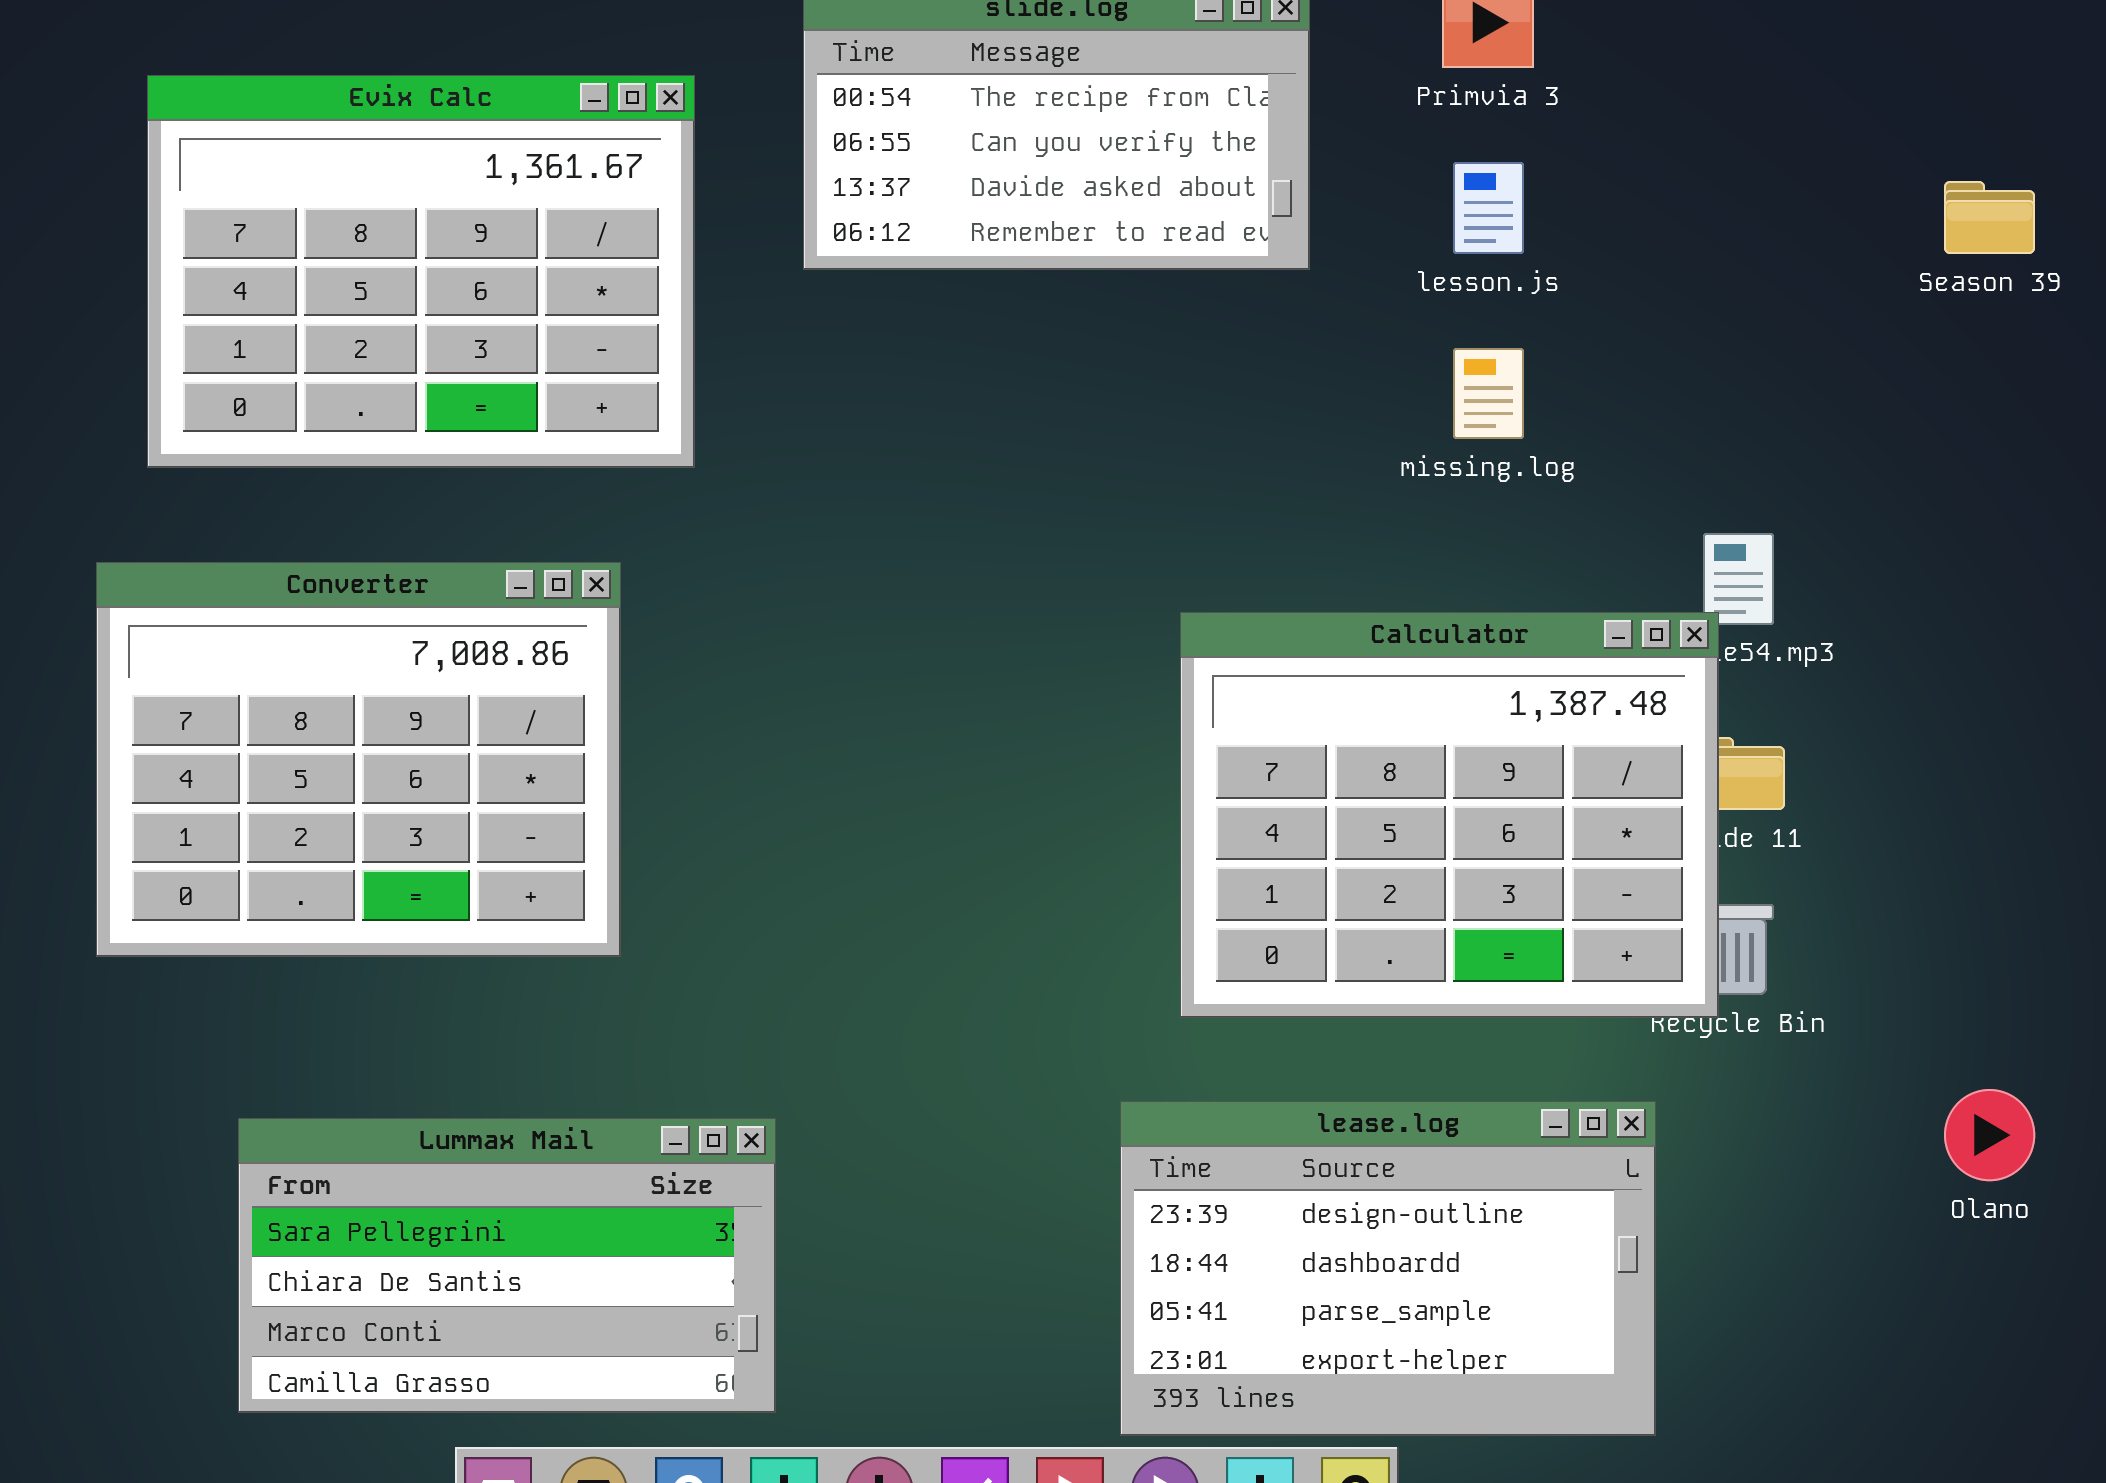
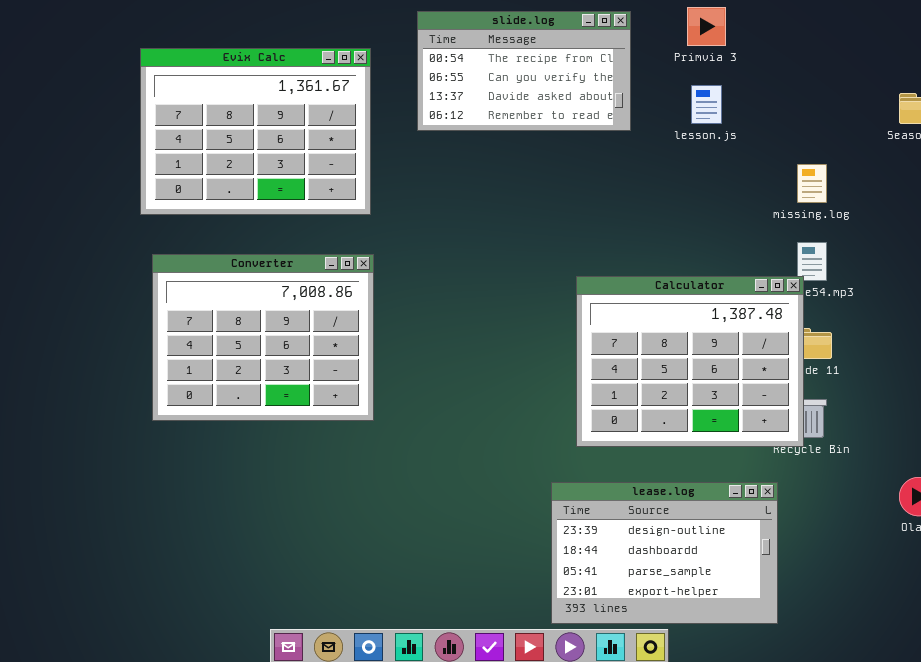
missing.log: [1453,348,1524,439] -> [797,164,827,203], moved
Converter: [96,562,621,957] -> [152,254,374,421], moved
Lummax Mail: [238,1118,776,1413] -> none, closed

